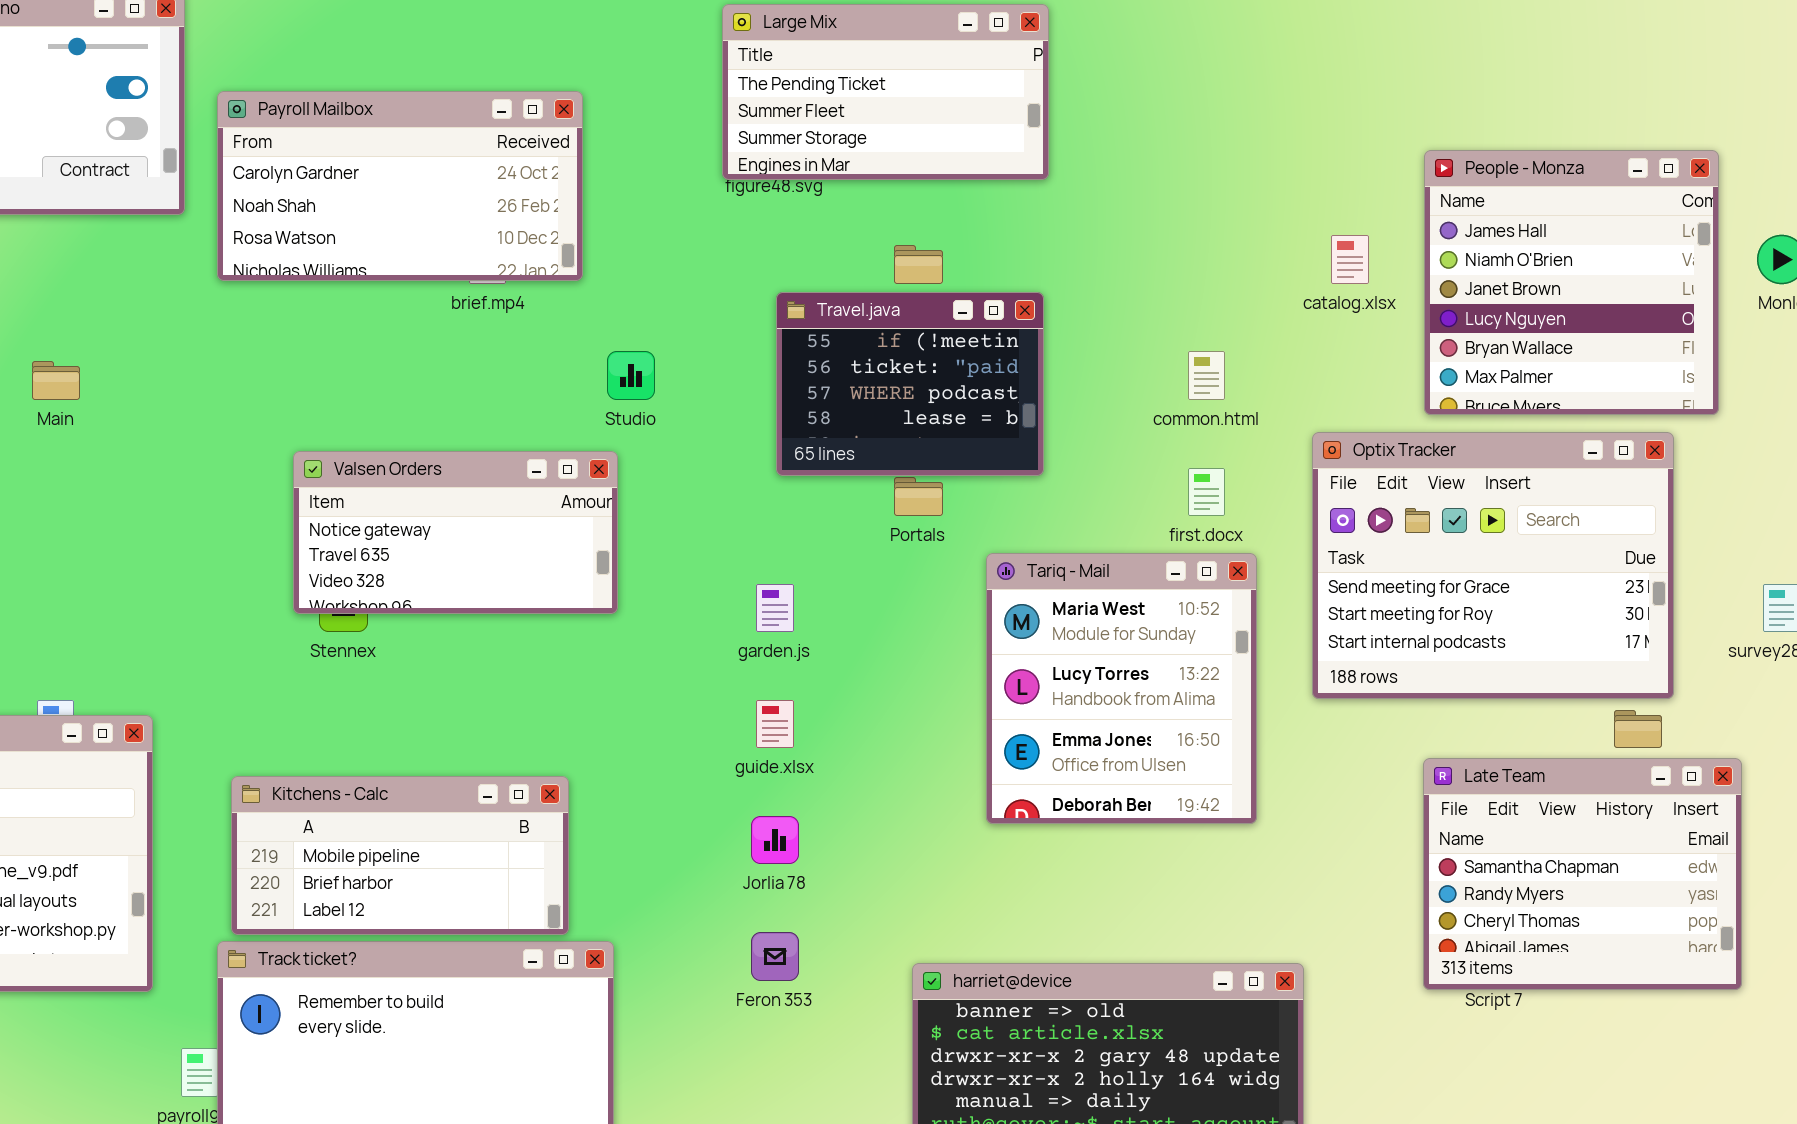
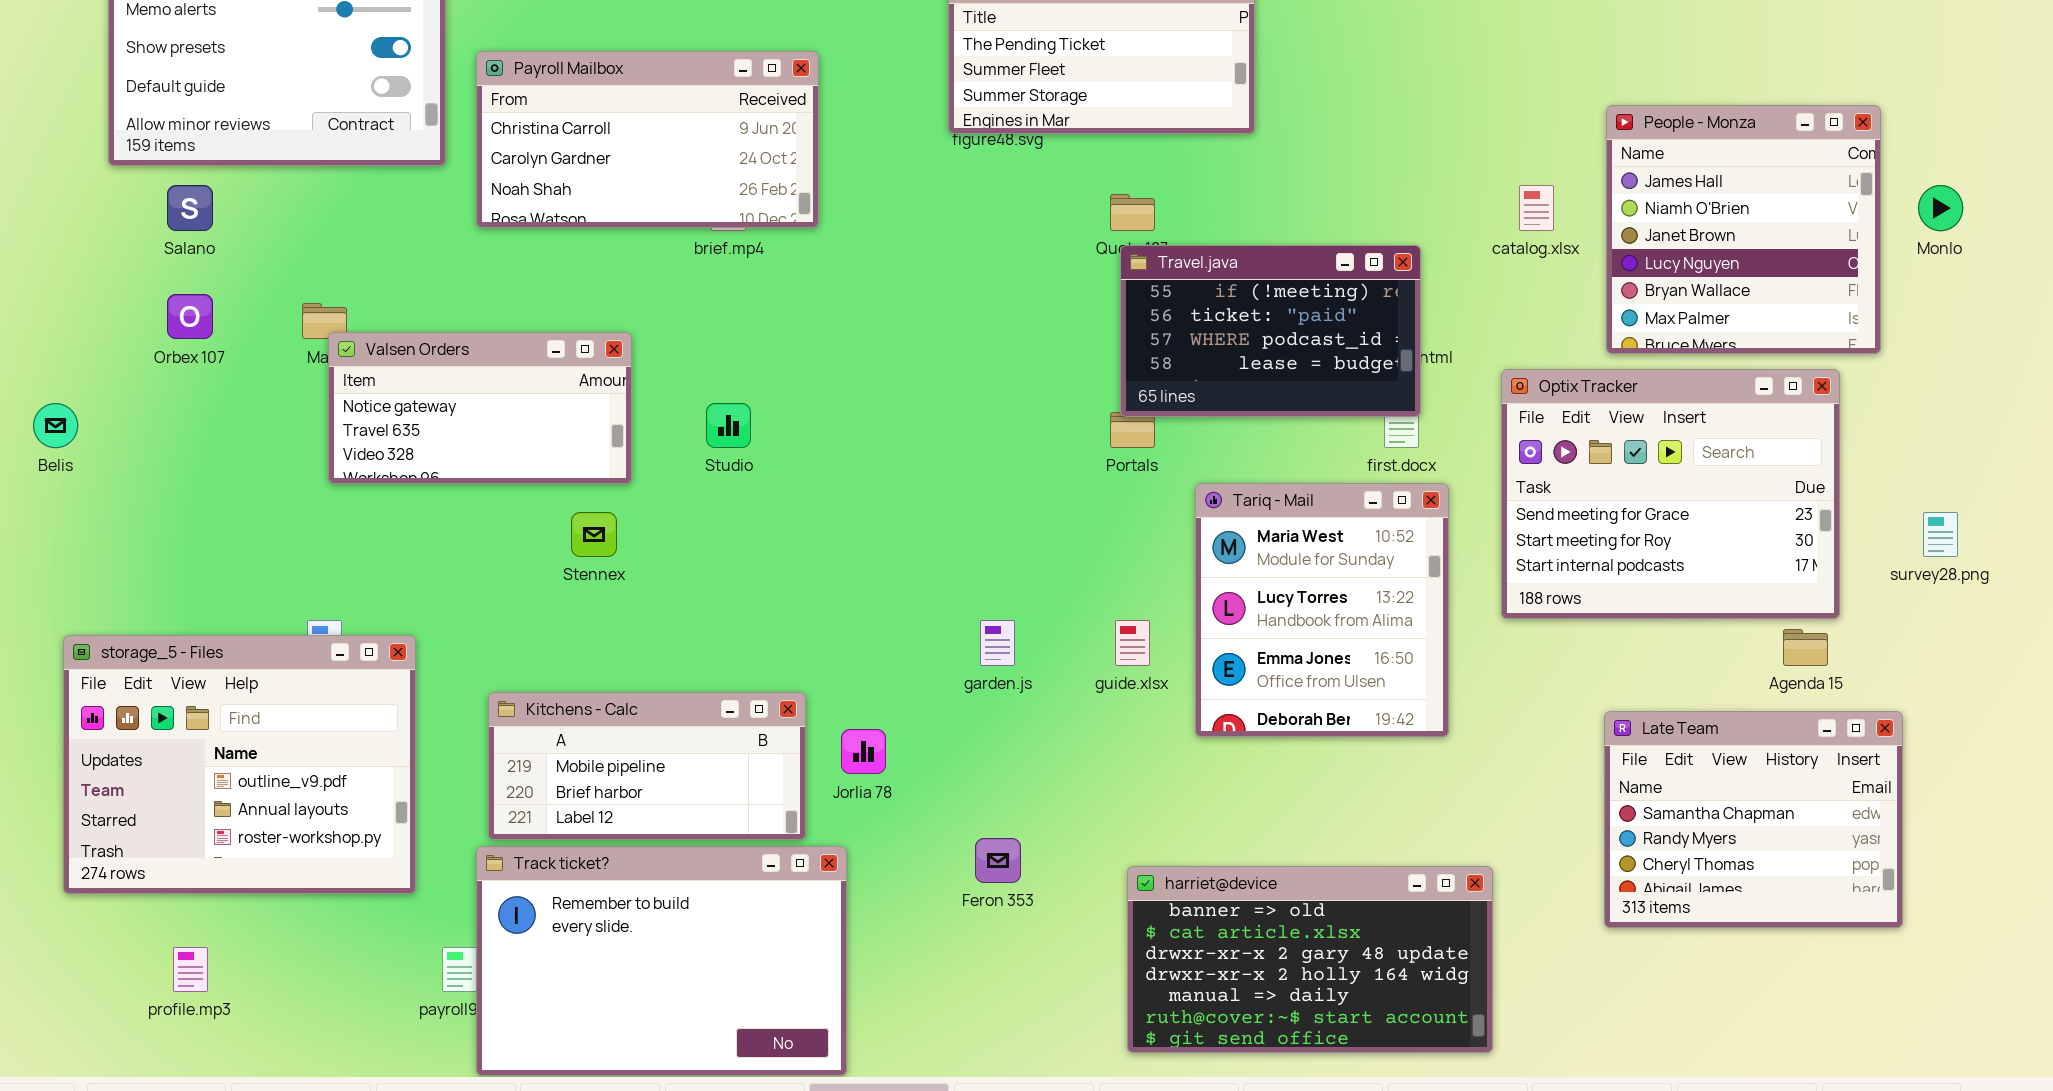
Payroll Mailbox: [217,91,583,281] -> [476,51,819,228], scrolled up 1 row
Travel.java: [776,292,1044,476] -> [1120,245,1421,417], moved, resized
Studio: [607,351,655,400] -> [706,403,751,448], moved
Valsen Orders: [293,451,618,614] -> [328,332,632,484], moved
garden.js: [756,584,794,632] -> [980,620,1015,666], moved
guide.xlsx: [756,700,794,748] -> [1115,620,1150,666], moved
Late Team: [1423,758,1742,990] -> [1604,711,1903,928], moved
Jorlia 78: [751,816,799,864] -> [841,729,886,774], moved

